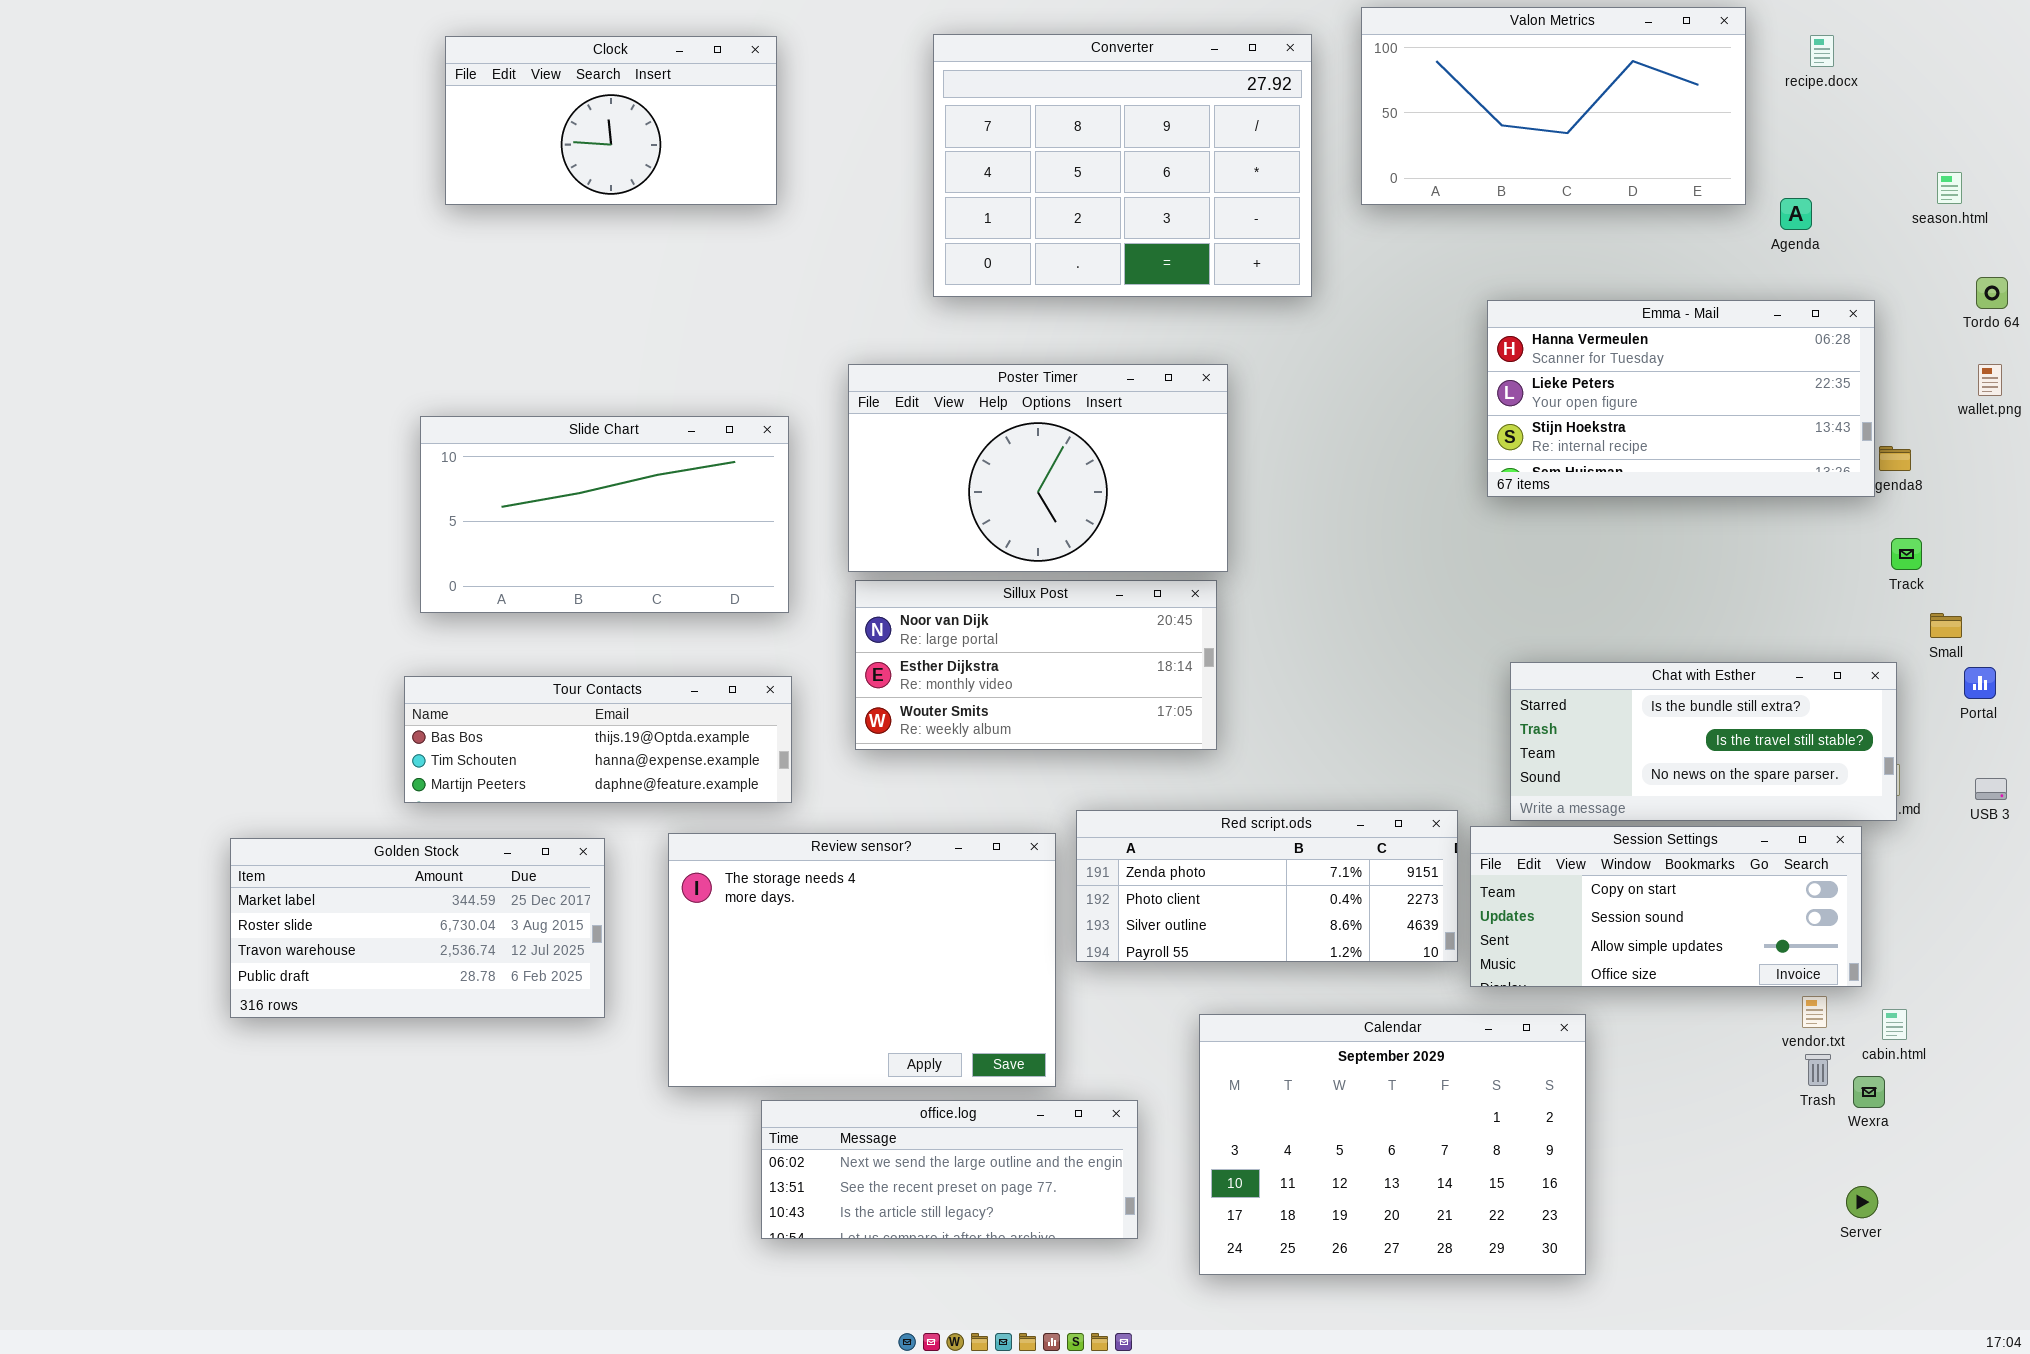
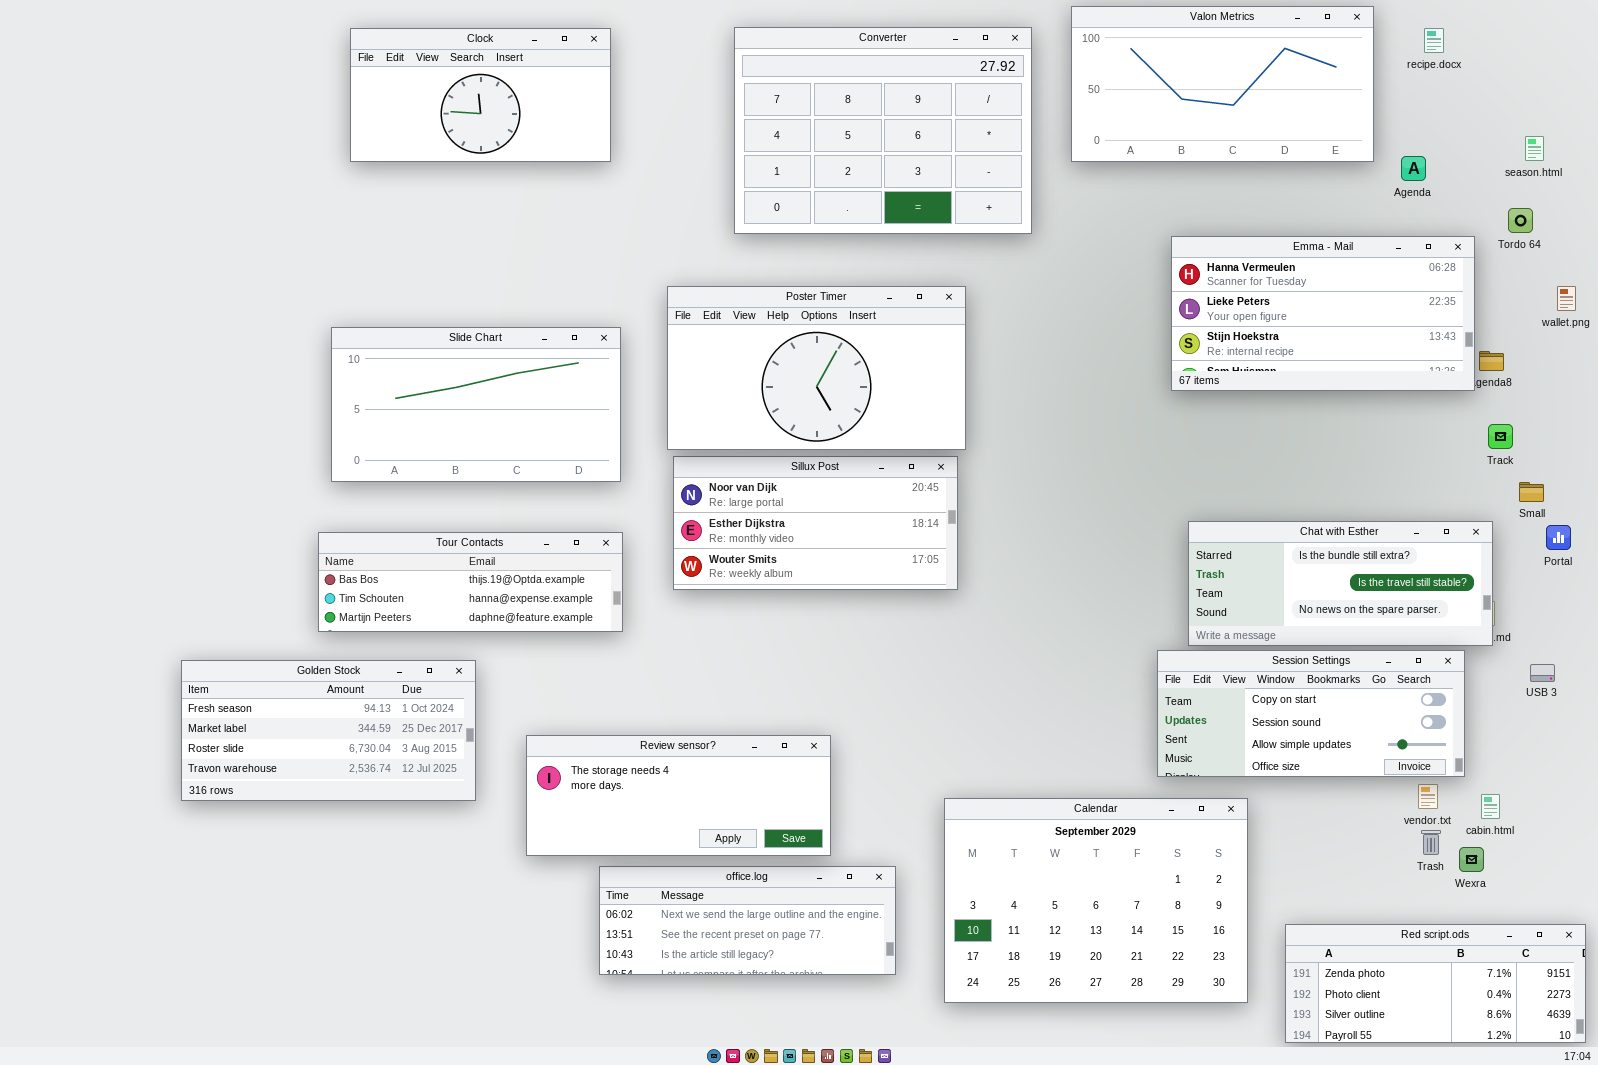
Tordo 64: [1976,277,2008,309] -> [1508,208,1533,233], moved
USB 3: [1975,778,2007,800] -> [1530,664,1555,682], moved
Red script.ods: [1076,810,1458,962] -> [1285,924,1586,1043], moved
Review sensor?: [668,833,1056,1087] -> [526,735,831,856], resized
Golden Stock: [230,838,605,1018] -> [181,660,476,801], scrolled up 1 row

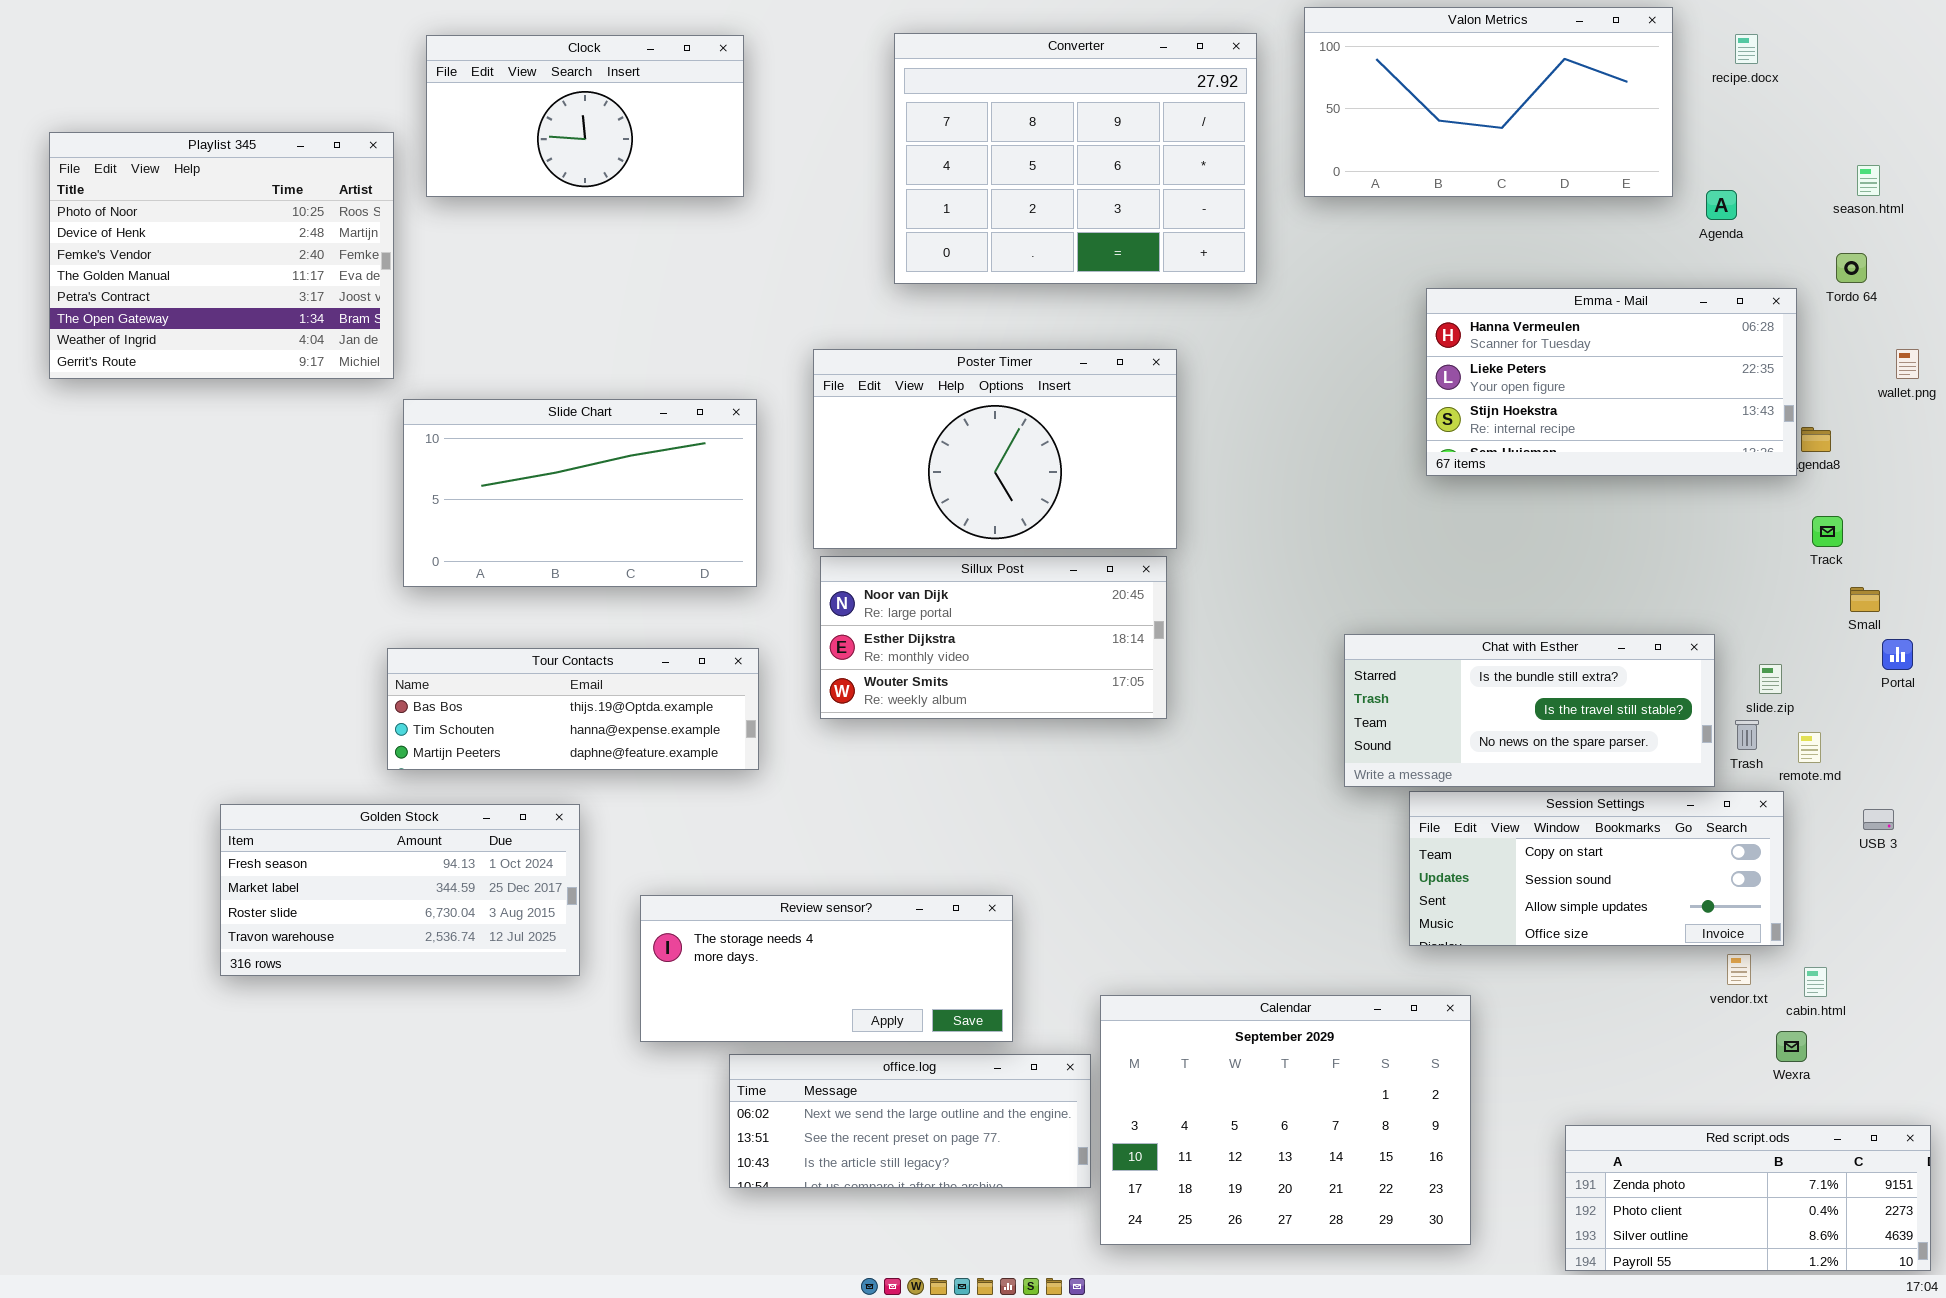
Playlist 345: none -> [49,132,394,379], opened
Chat with Esther: [1188,521,1493,646] -> [1344,634,1715,787], moved
Calendar: [944,798,1248,1003] -> [1100,995,1471,1245], moved
Trash: [1421,830,1441,855] -> [1735,720,1759,750], moved

